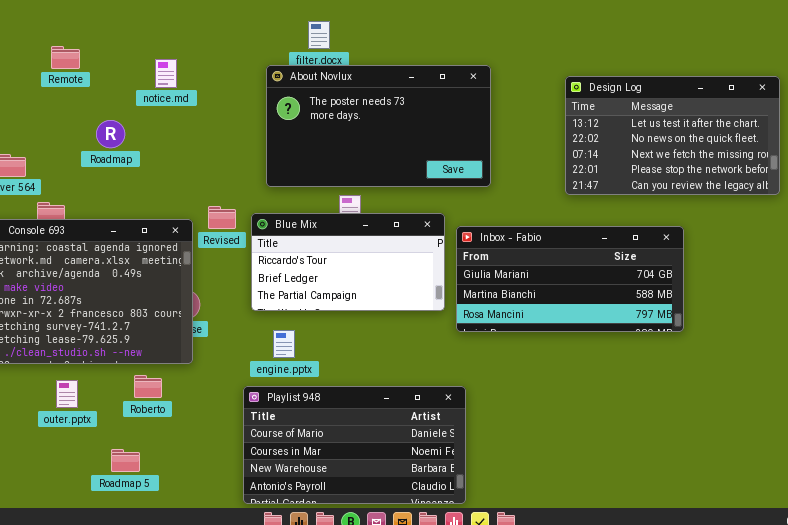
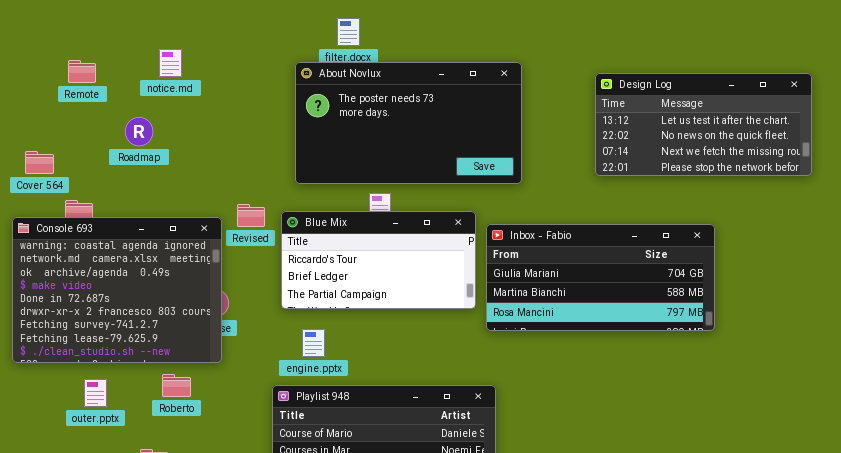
Remote: [51,46,80,69] -> [68,60,96,83], moved
notice.md: [155,59,177,88] -> [159,49,182,77], moved
Design Log: [565,76,780,195] -> [595,73,812,176], resized

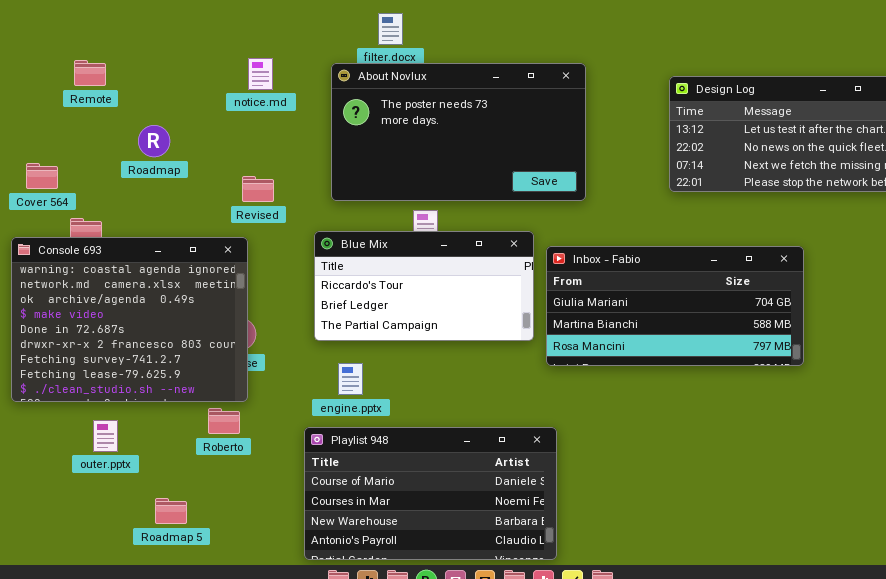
notice.md: [159,49,182,77] -> [248,58,273,90], moved
Revised: [237,204,265,227] -> [242,176,274,202], moved
Roberto: [162,374,191,397] -> [208,408,240,434], moved

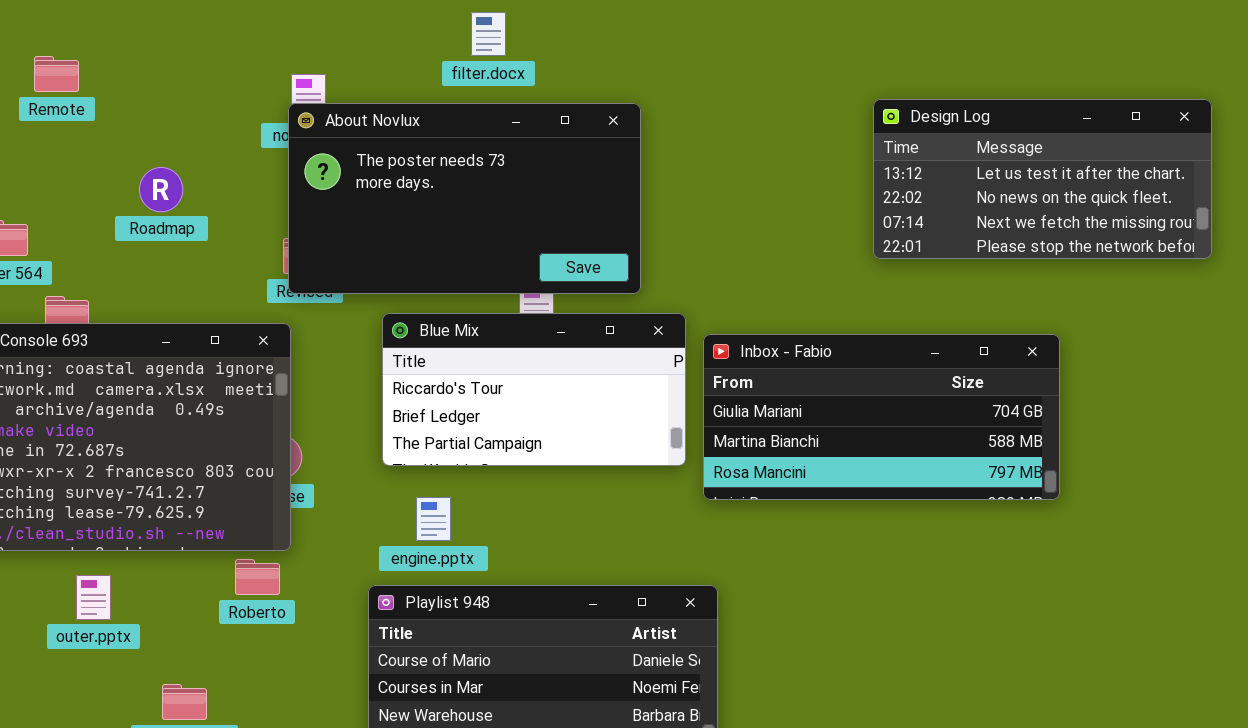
Remote: [74,60,106,86] -> [34,56,79,92], moved
About Novlux: [331,63,586,201] -> [288,103,641,294], moved

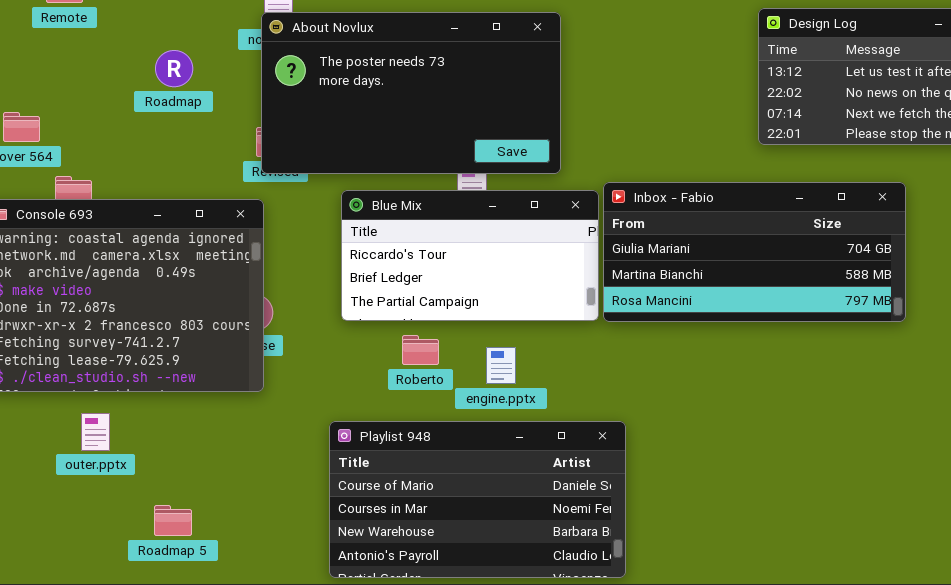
Roadmap: [139,167,183,212] -> [155,50,193,87], moved
Inbox - Fabio: [703,334,1060,500] -> [603,182,906,322], moved
engine.pptx: [416,497,451,541] -> [486,347,516,384], moved
Roberto: [235,559,280,595] -> [402,335,439,365], moved

